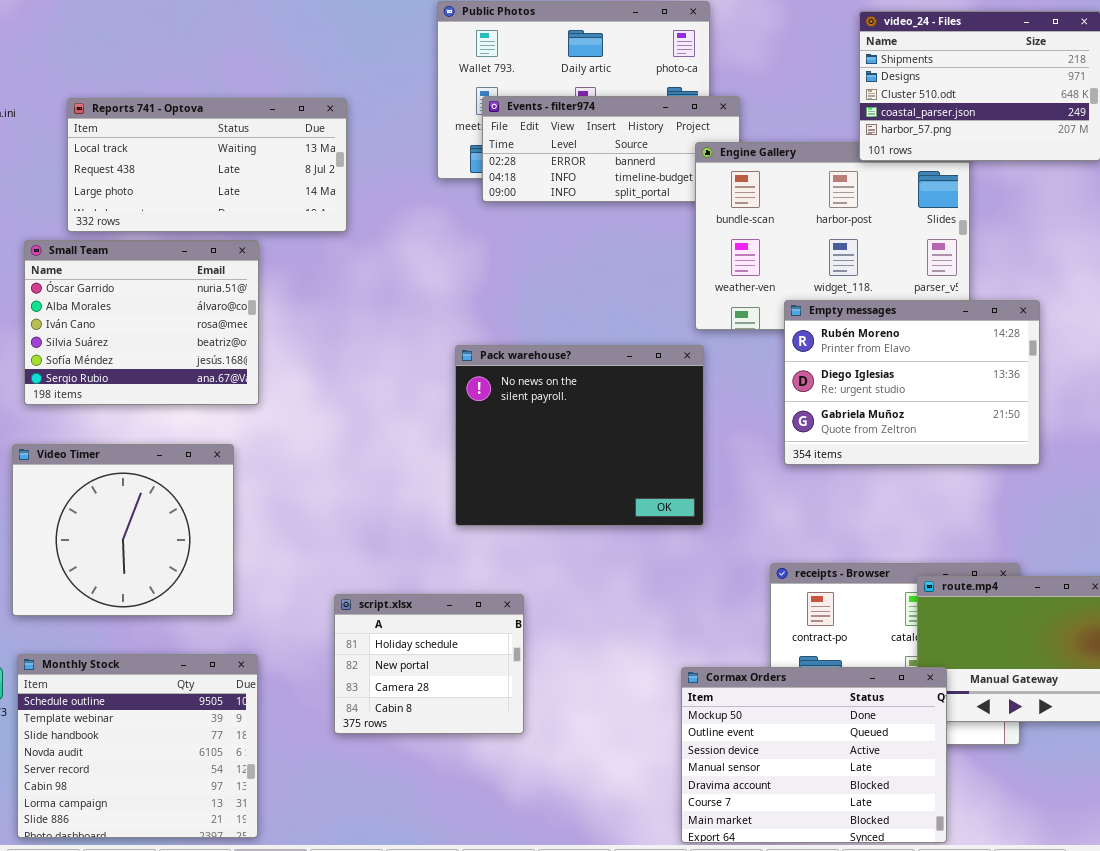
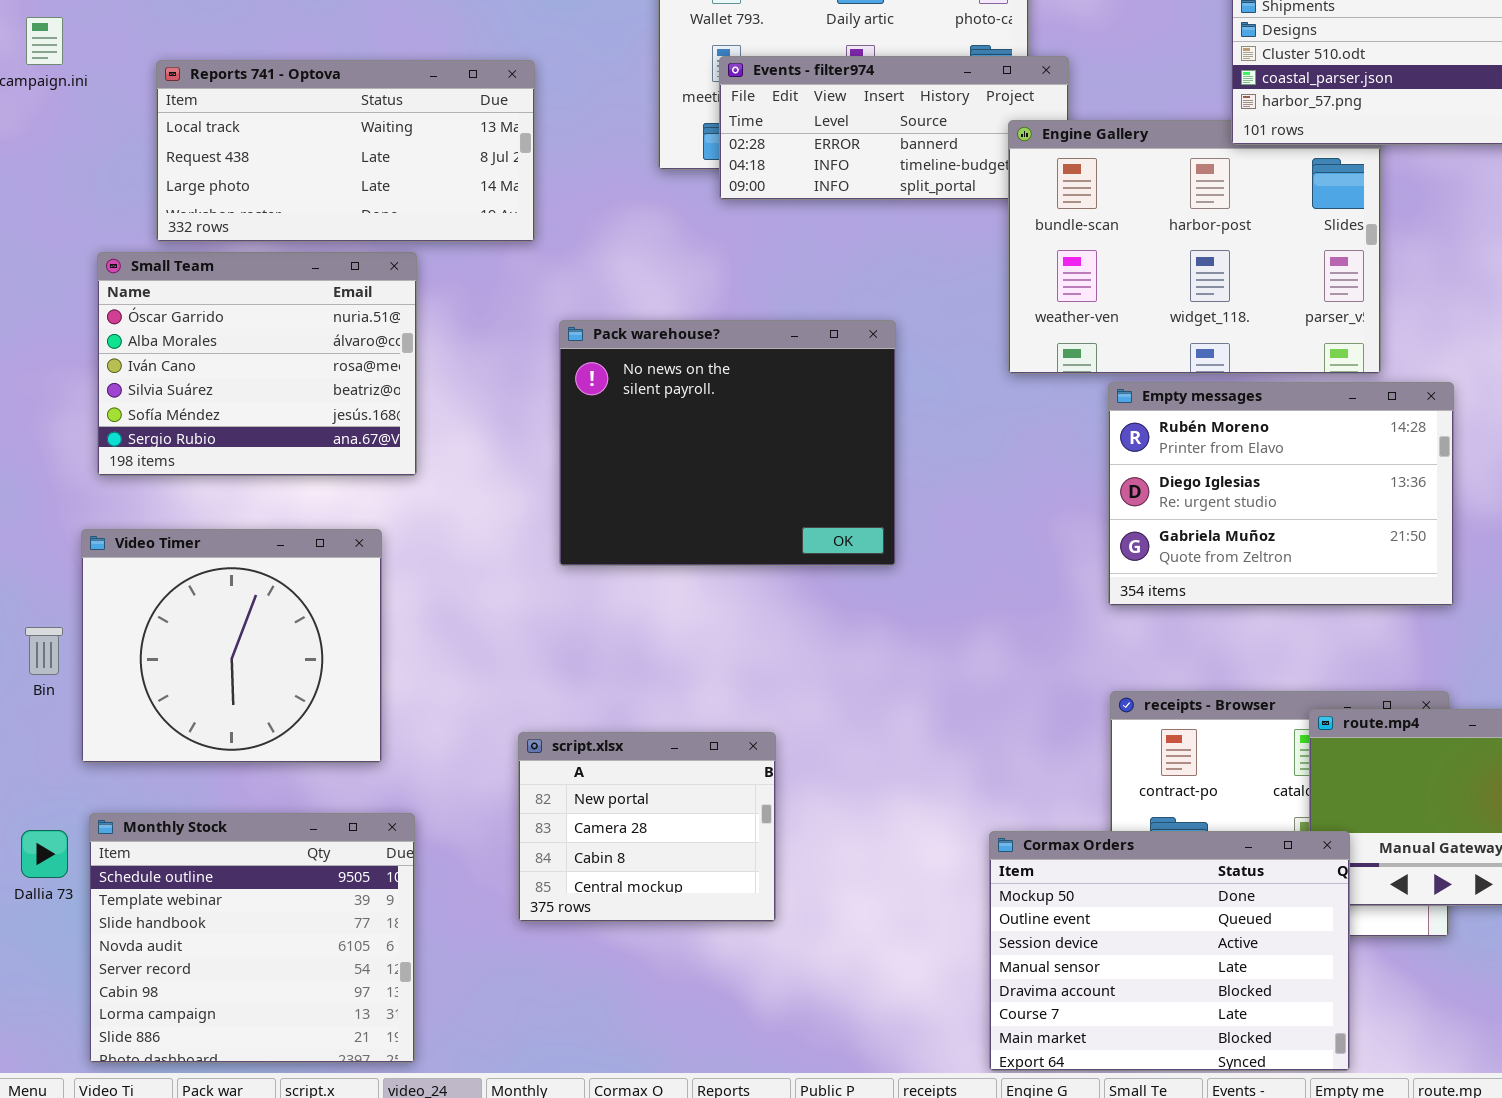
Empty messages: [784,300,1040,465] -> [1108,382,1454,606], moved
Pack warehouse?: [455,345,704,526] -> [559,320,896,566], moved
script.xlsx: [334,594,524,734] -> [518,732,776,922], scrolled down 1 row

